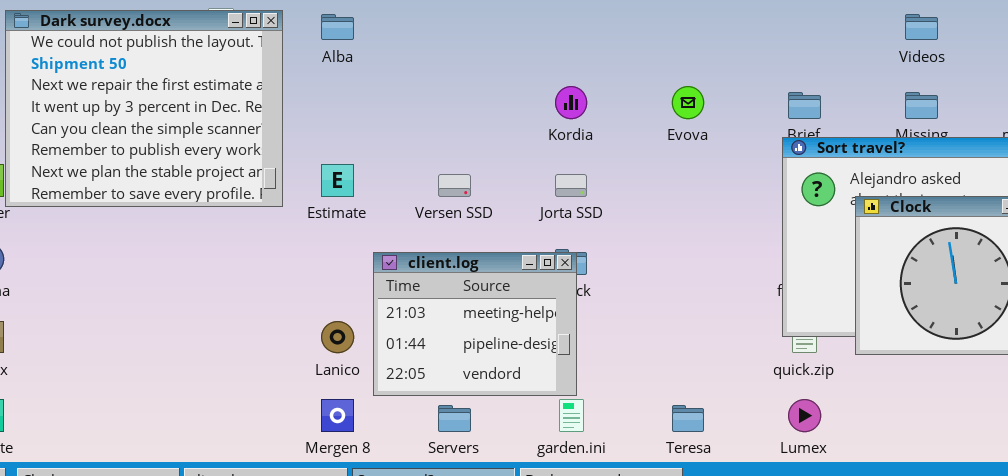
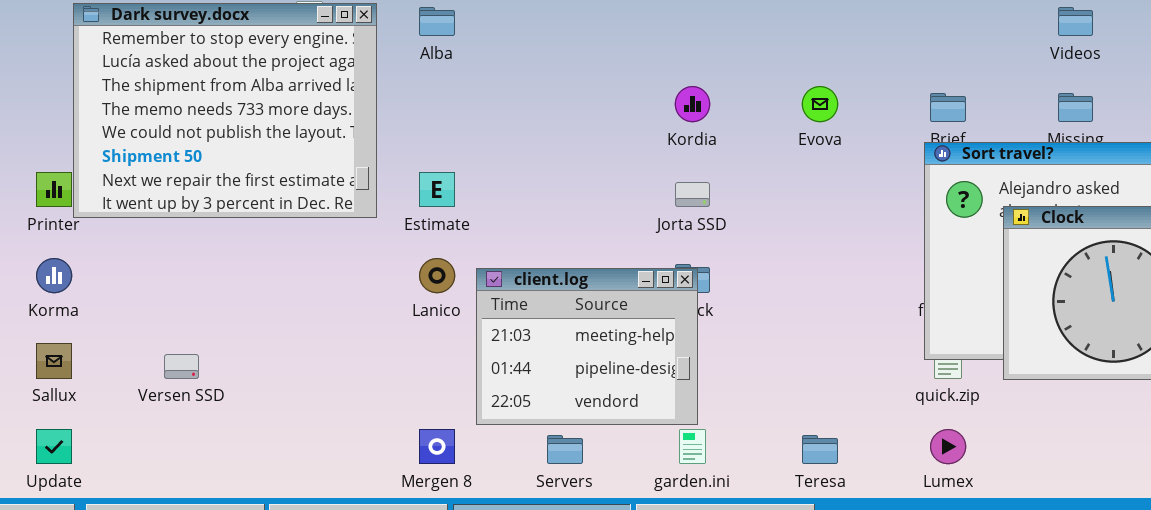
Dark survey.docx: [5,10,283,207] -> [73,3,377,218], scrolled up 4 rows
Versen SSD: [438,174,471,197] -> [164,354,199,379], moved
Lanico: [321,321,354,353] -> [419,258,455,293], moved

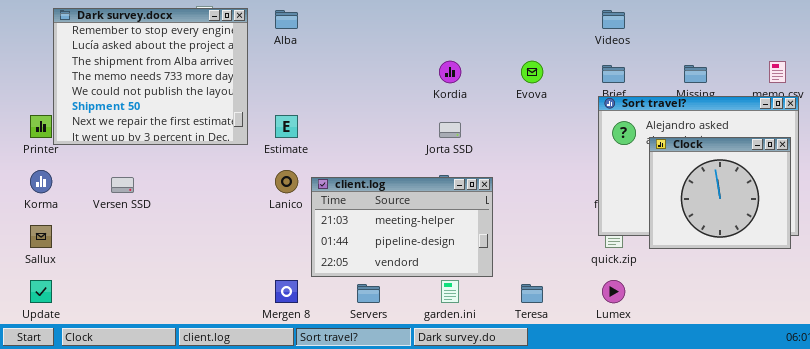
Videos: [1058,7,1093,36] -> [602,10,625,29], moved
client.log: [476,268,698,425] -> [311,177,493,277], resized
Versen SSD: [164,354,199,379] -> [111,177,134,193], moved

